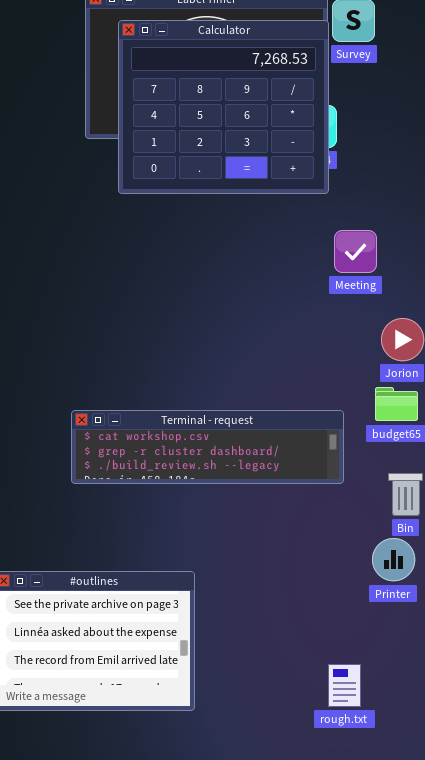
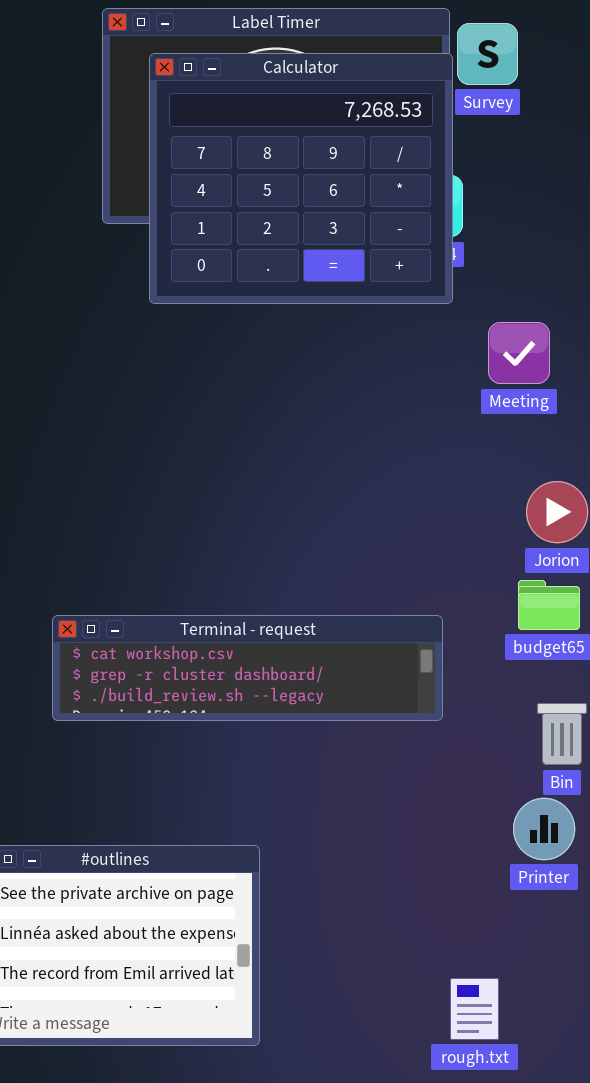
Meeting: [334,230,377,273] -> [488,322,550,384], moved
Terminal - request: [71,410,344,484] -> [52,615,443,721], moved

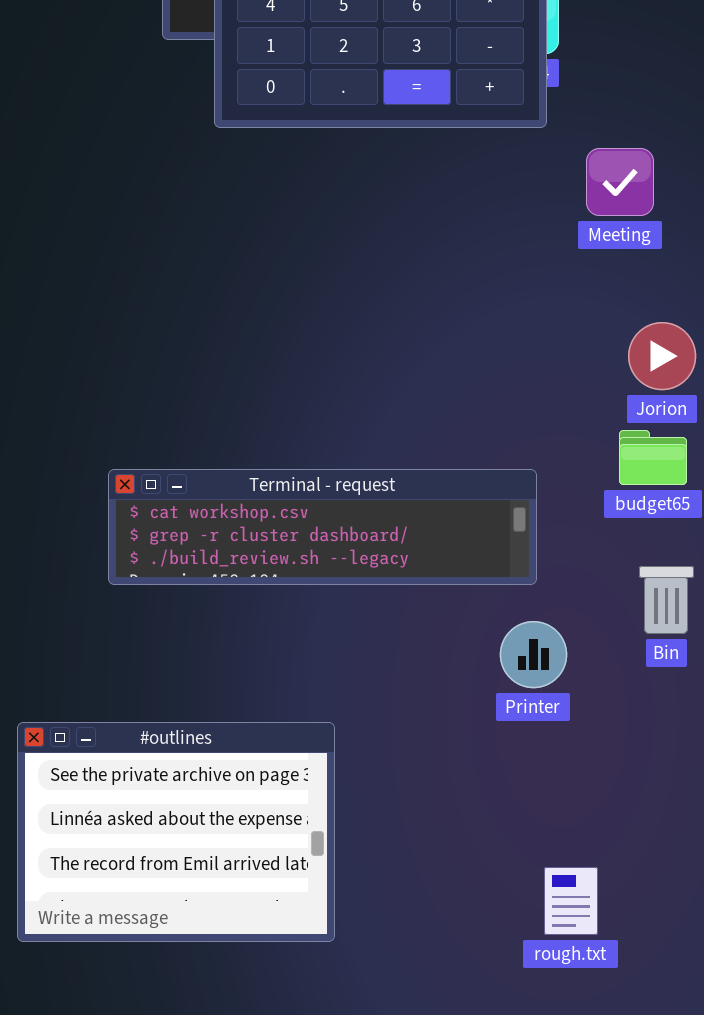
Printer: [513,798,575,860] -> [500,621,567,688], moved

